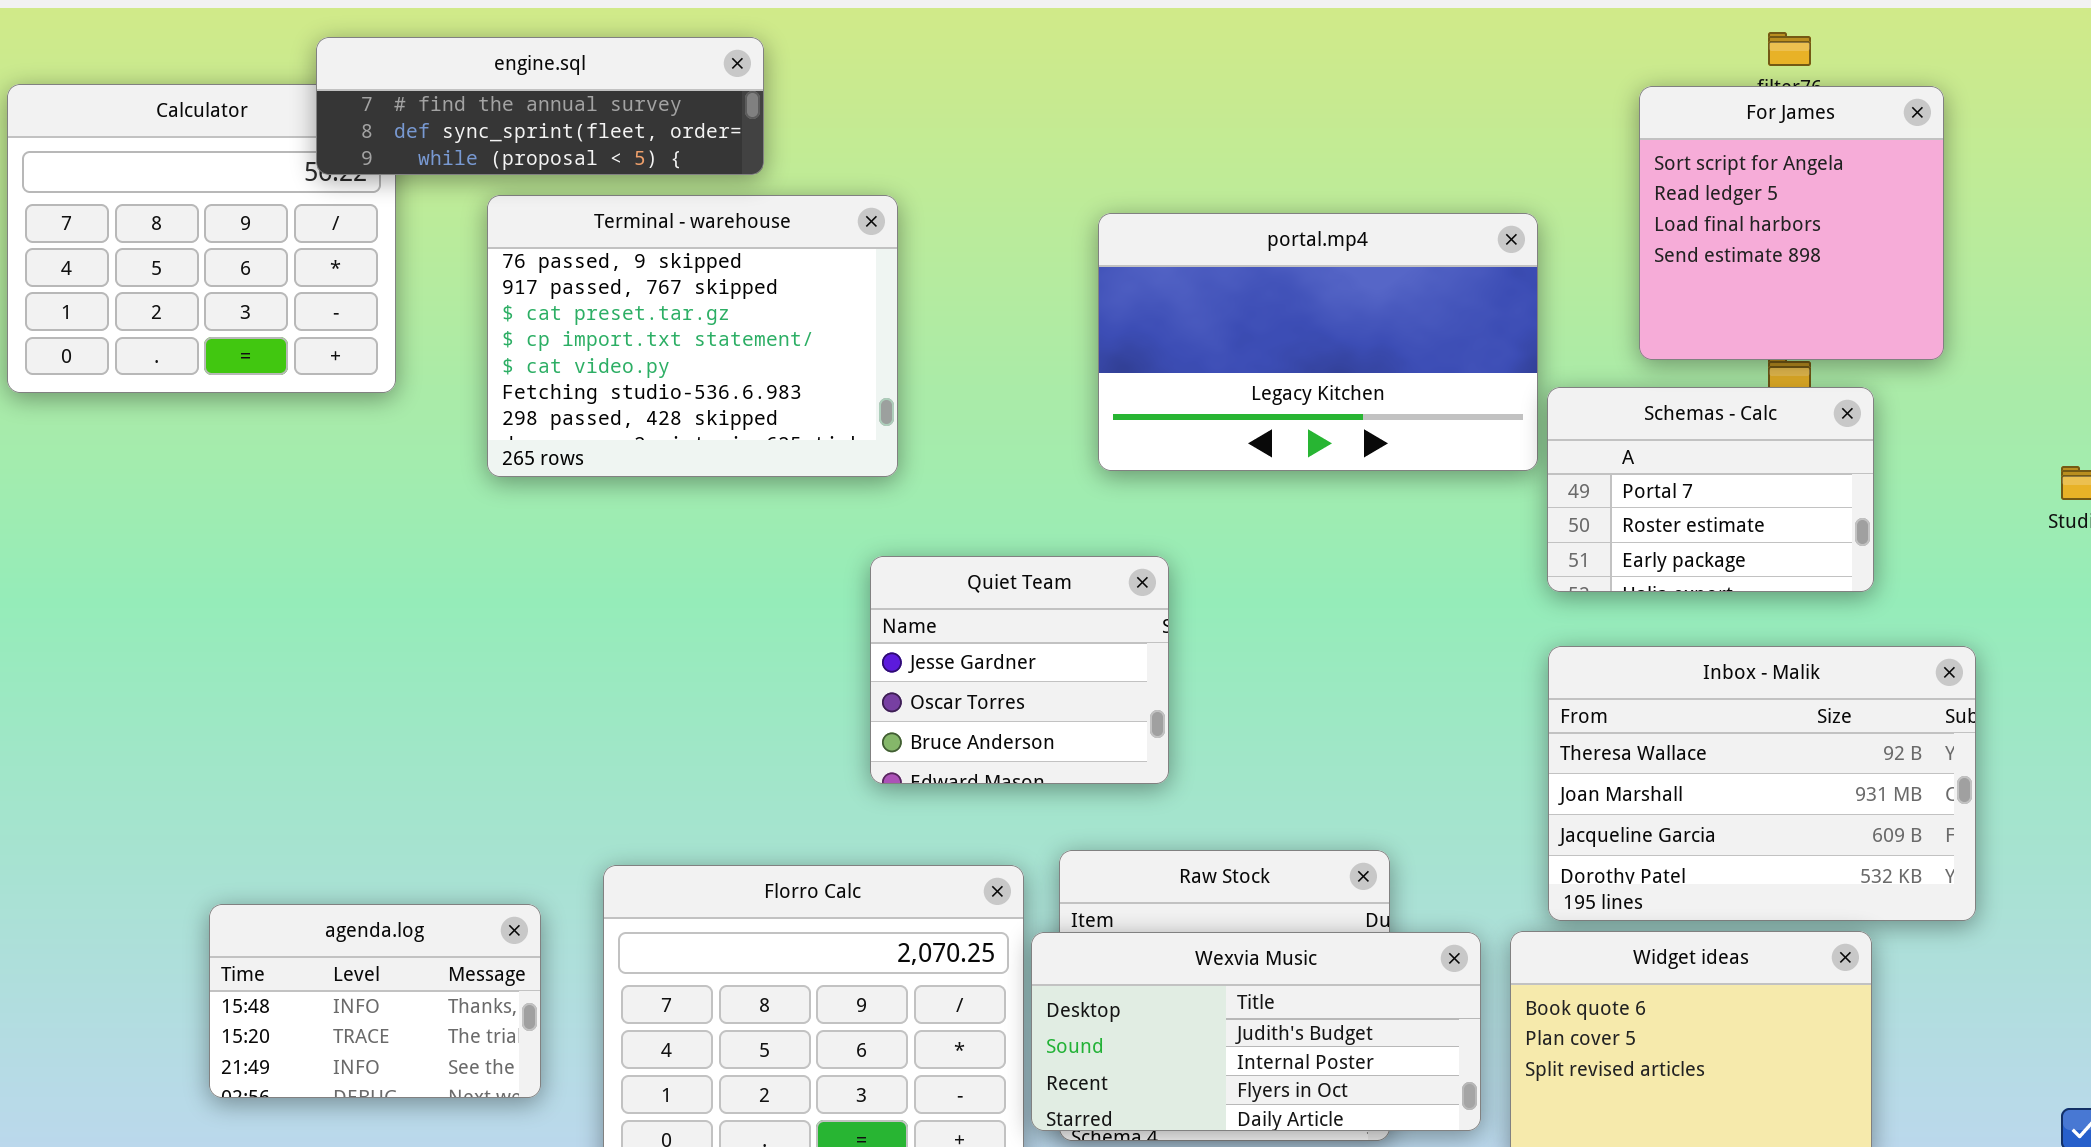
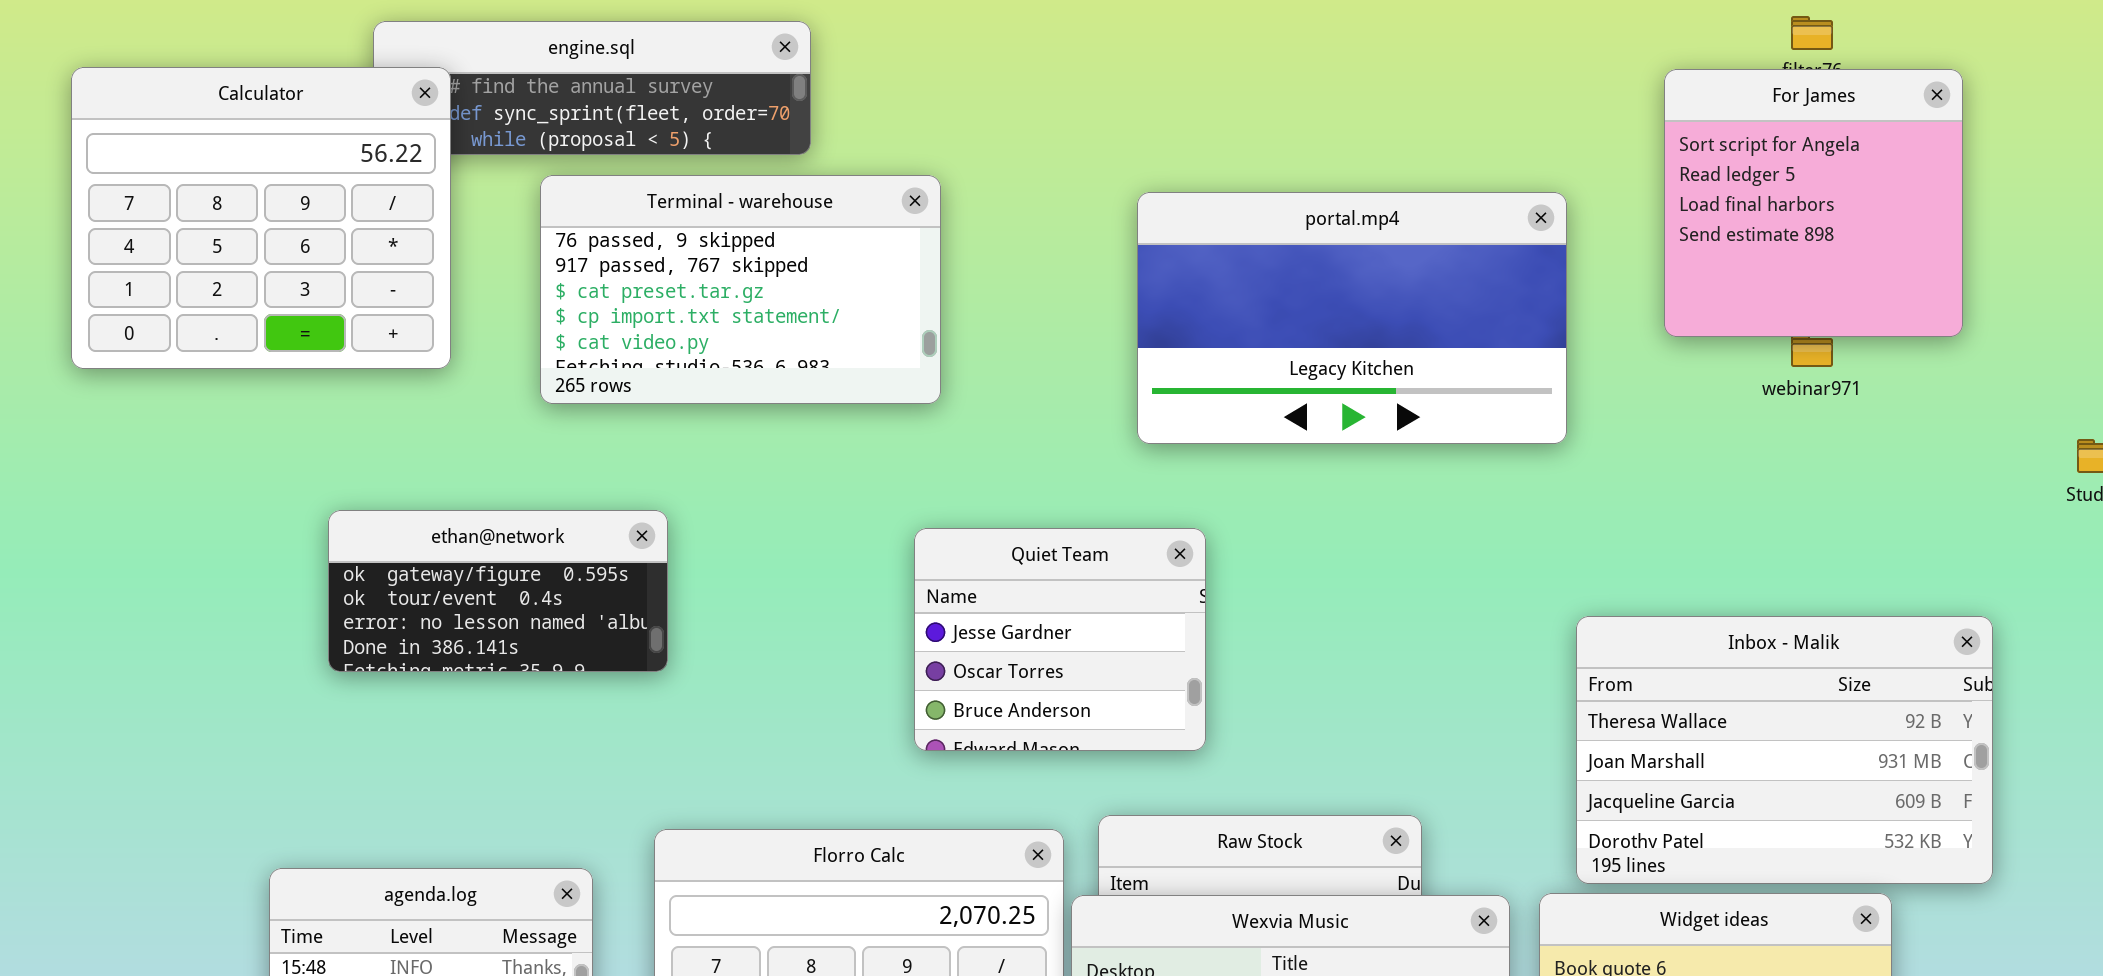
Calculator: [7,84,396,393] -> [71,67,451,369], raised
Terminal - warehouse: [487,195,898,477] -> [540,175,941,404], resized
Schemas - Calc: [1547,387,1874,592] -> none, closed
ethan@network: none -> [328,510,668,672], opened

